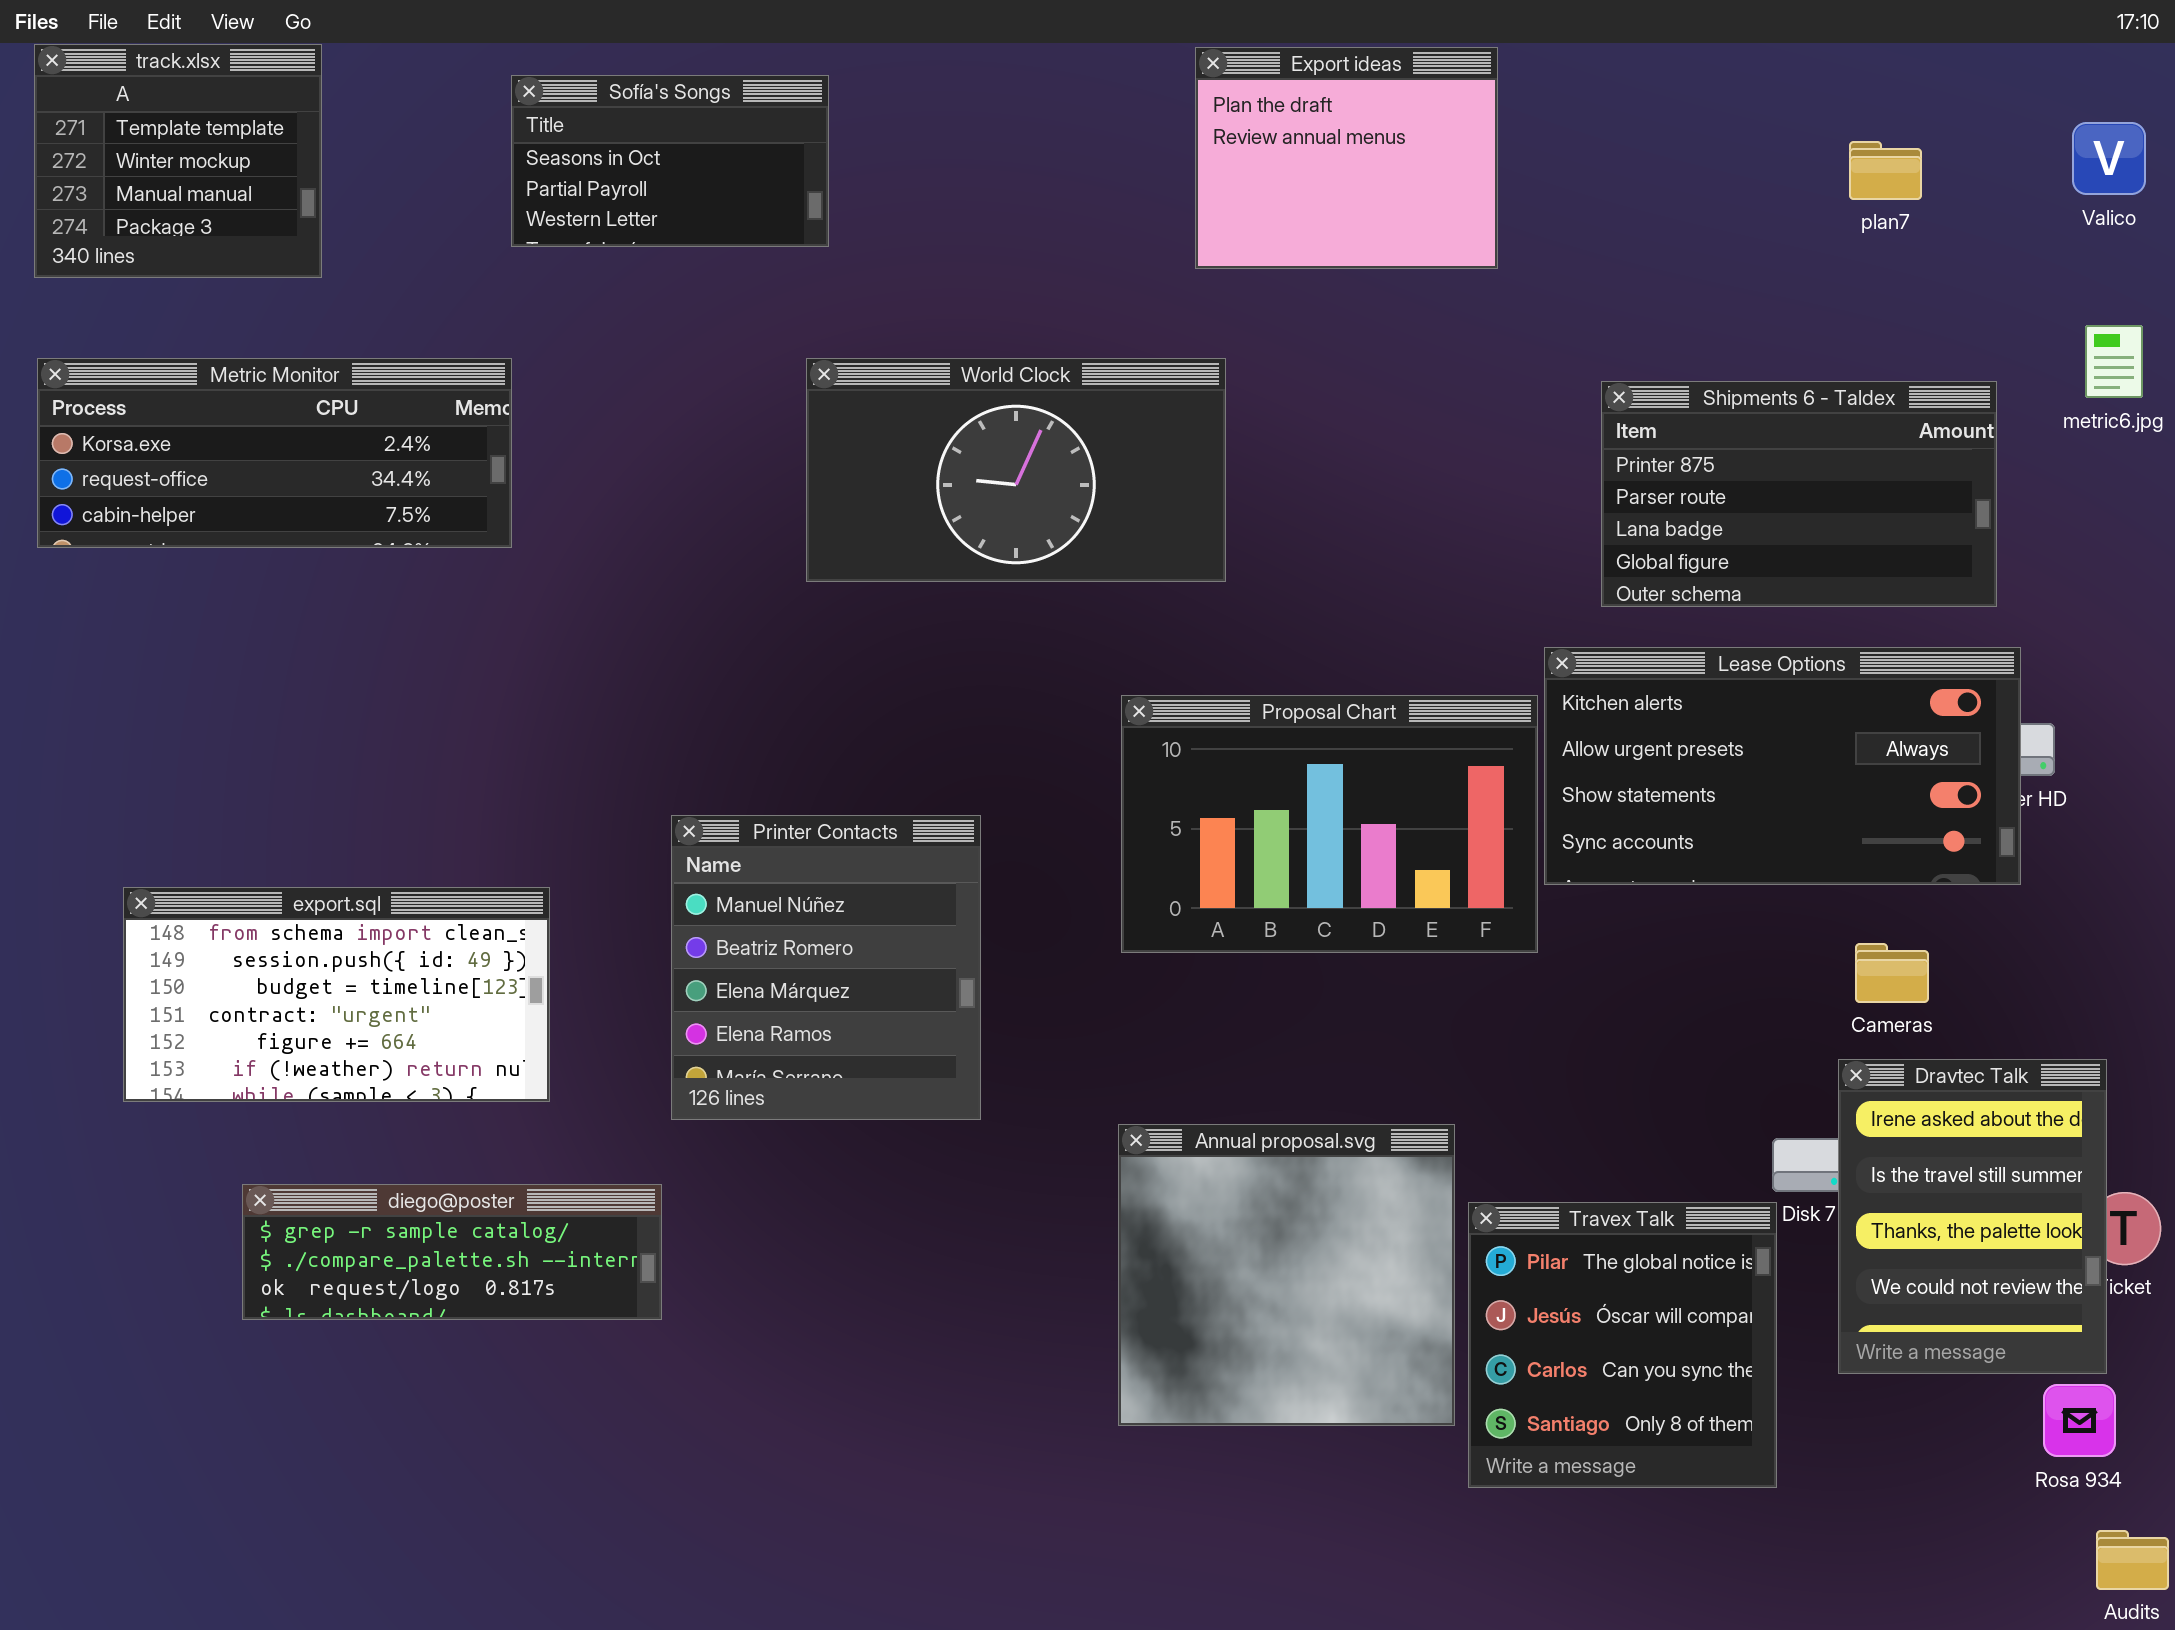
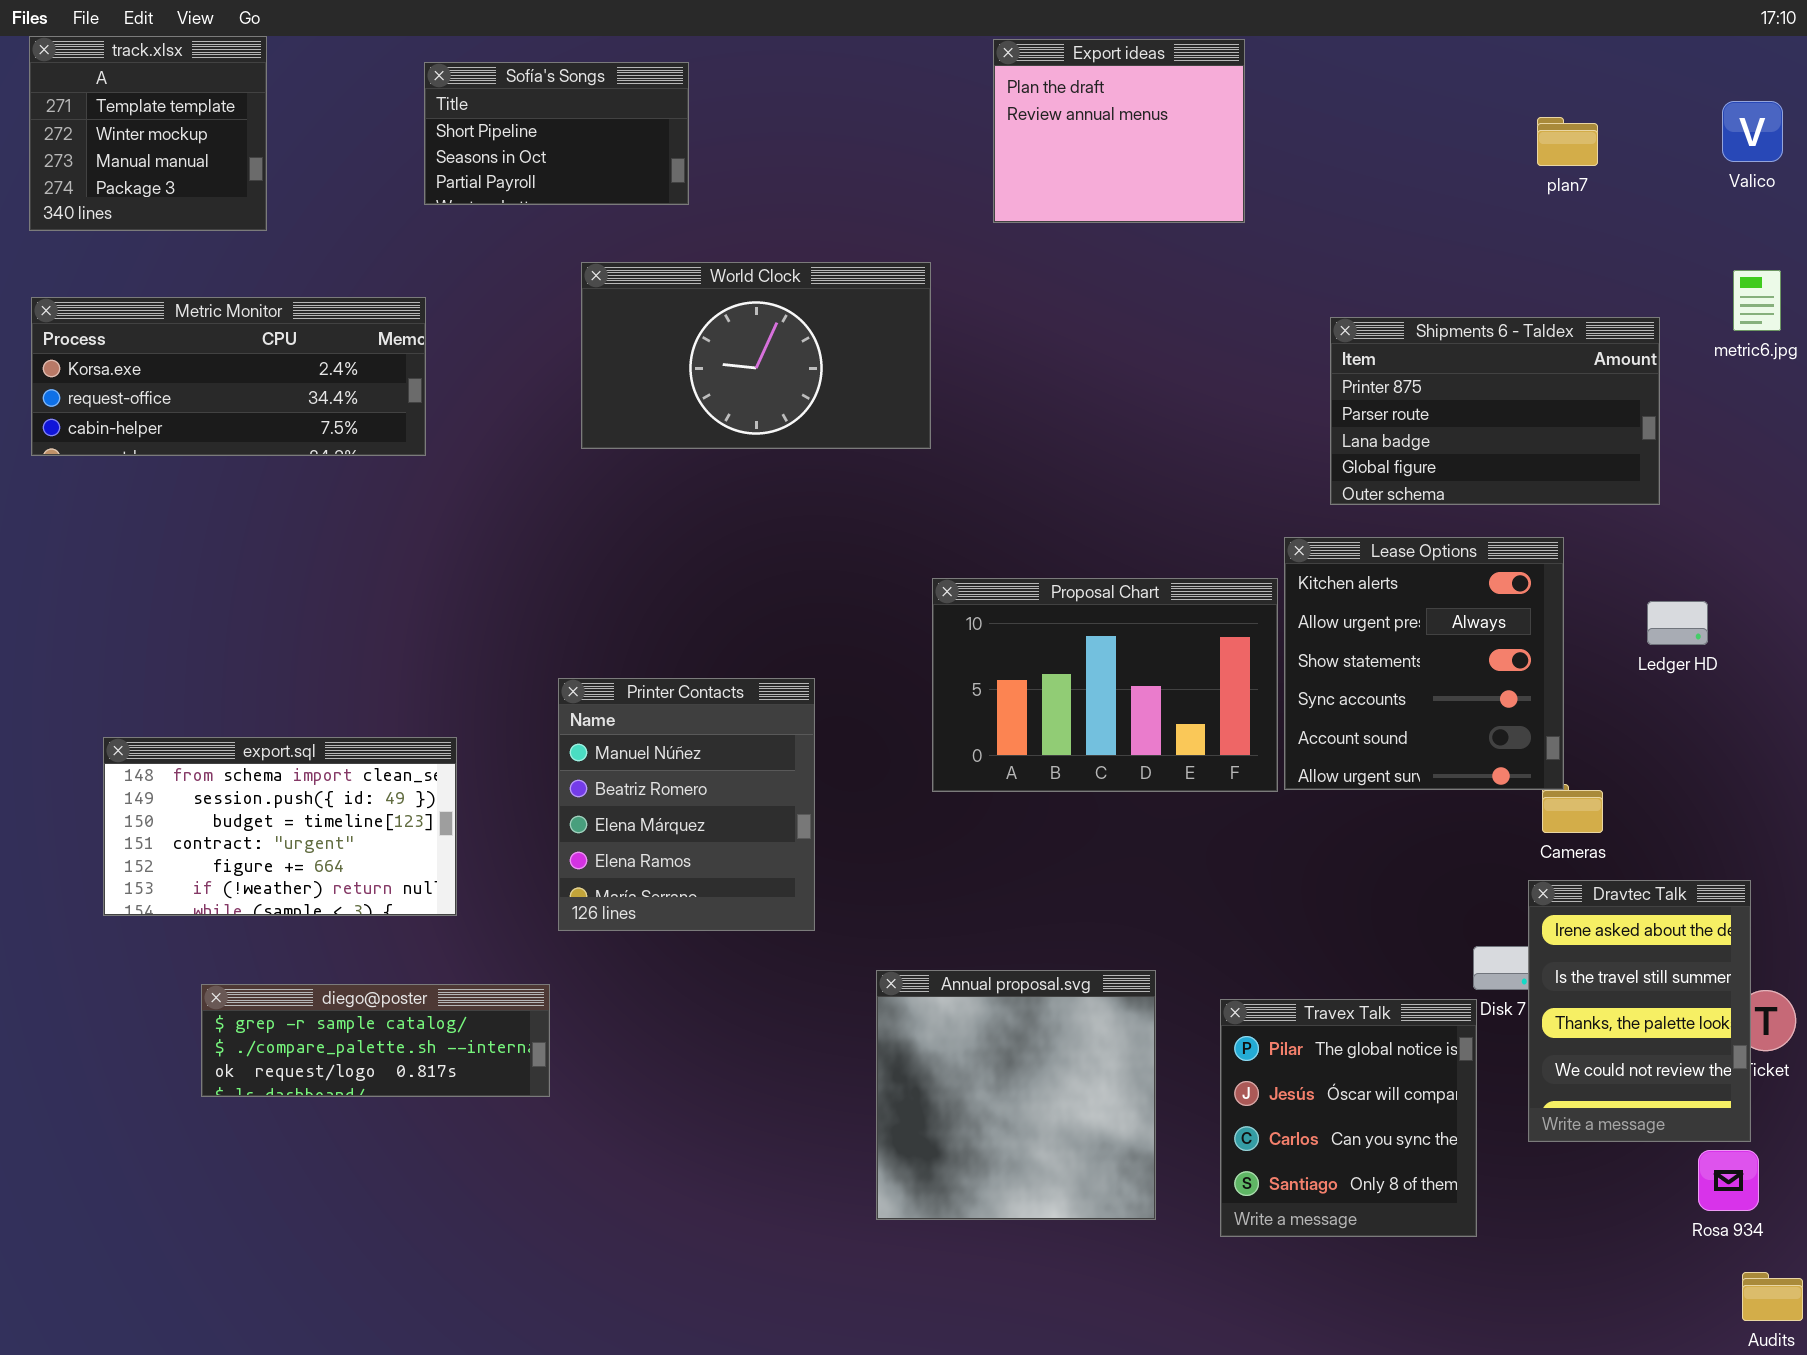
Sofía's Songs: [511,75,829,247] -> [424,62,689,205], scrolled up 1 row
World Clock: [806,358,1226,582] -> [581,262,931,449], moved
Lease Options: [1544,647,2021,885] -> [1284,537,1564,790], resized
Annual proposal.svg: [1118,1124,1455,1426] -> [876,970,1156,1220], moved

